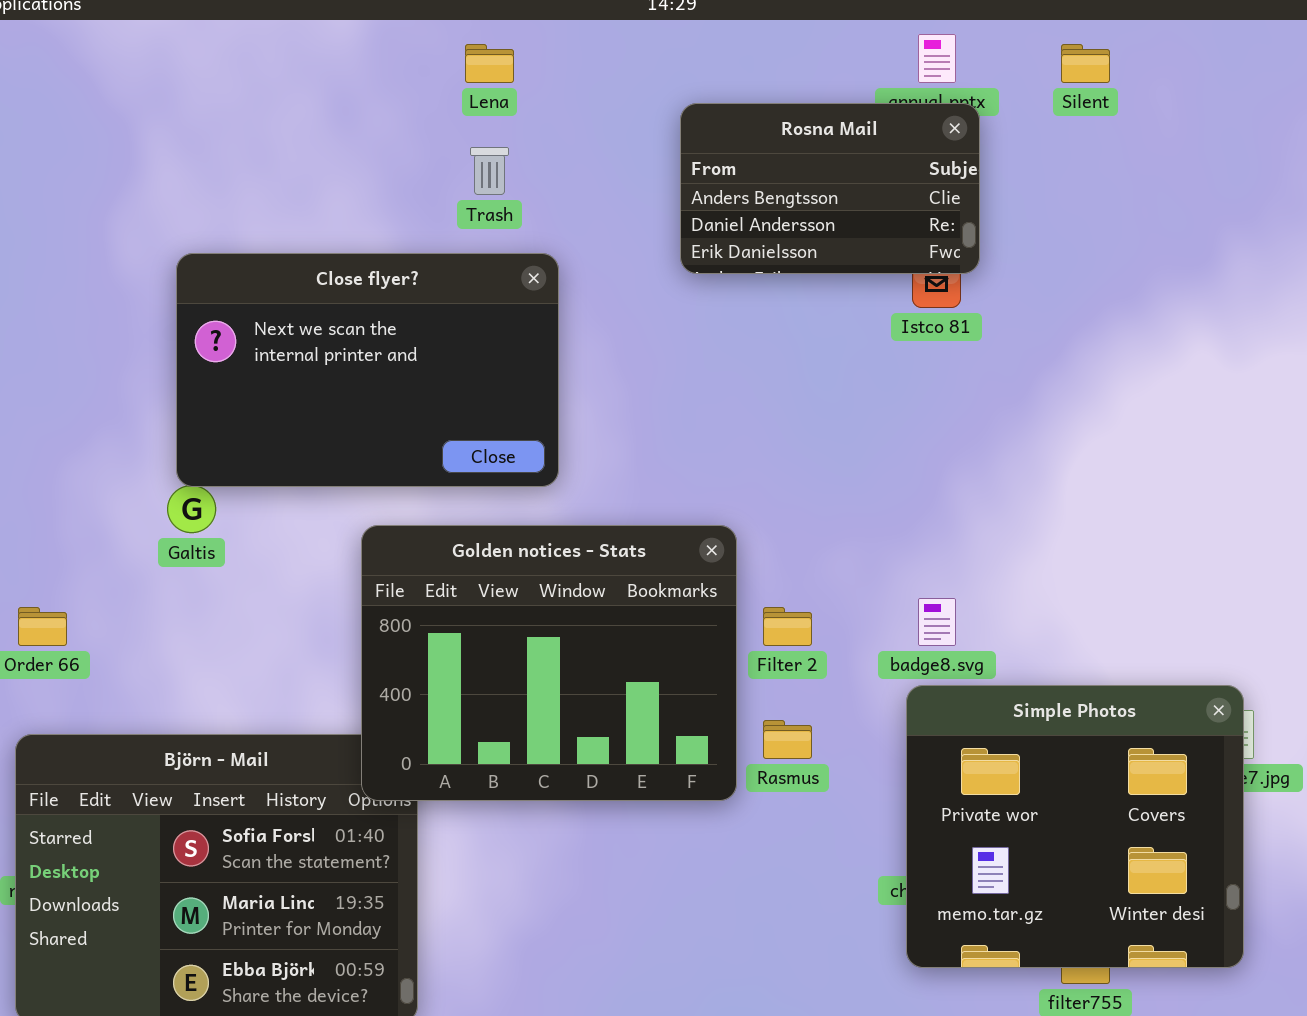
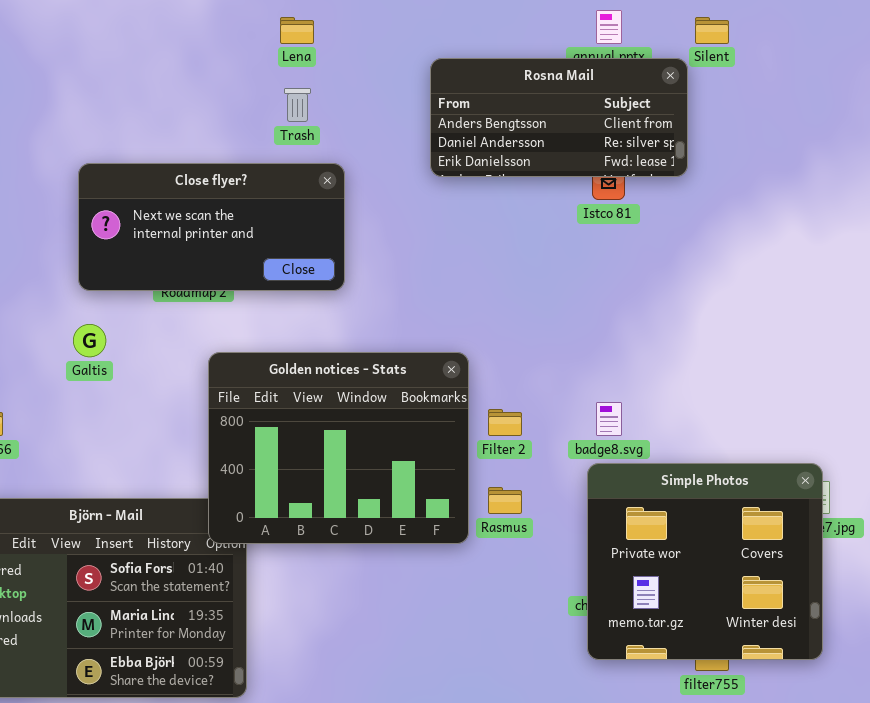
Rosna Mail: [680,103,980,274] -> [430,58,688,177], resized
Close flyer?: [176,253,559,487] -> [78,163,345,291], resized

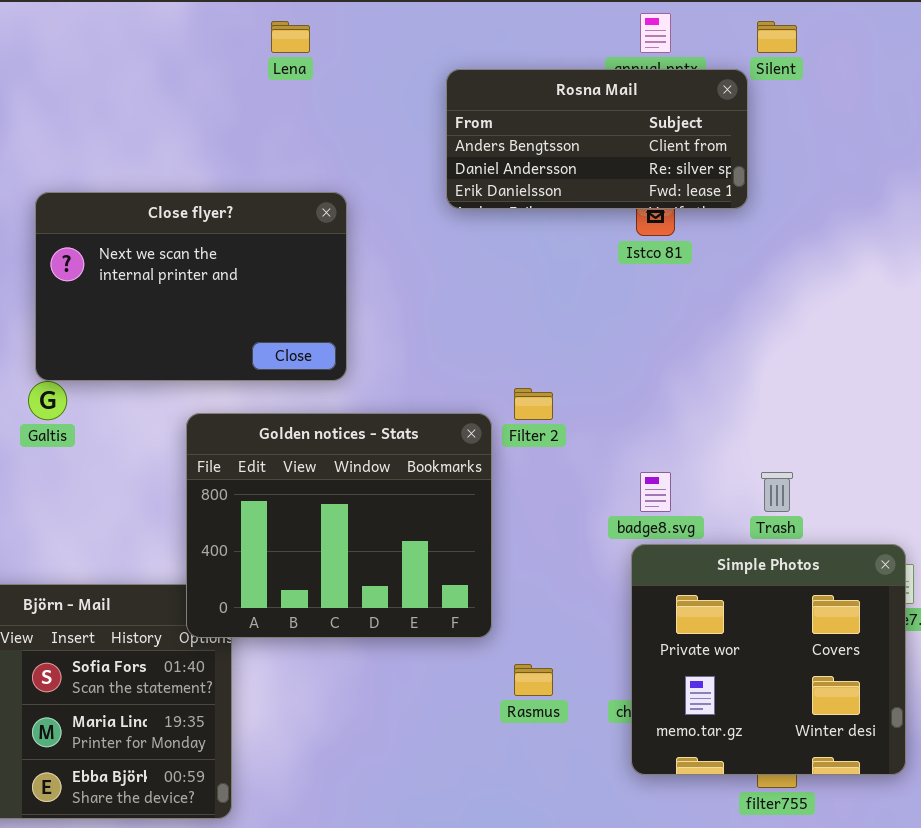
Trash: [284,88,311,122] -> [761,472,793,512], moved
Close flyer?: [78,163,345,291] -> [35,192,347,381], resized
Filter 2: [488,409,522,436] -> [514,388,553,420], moved
Rasmus: [488,487,522,514] -> [514,664,553,696], moved

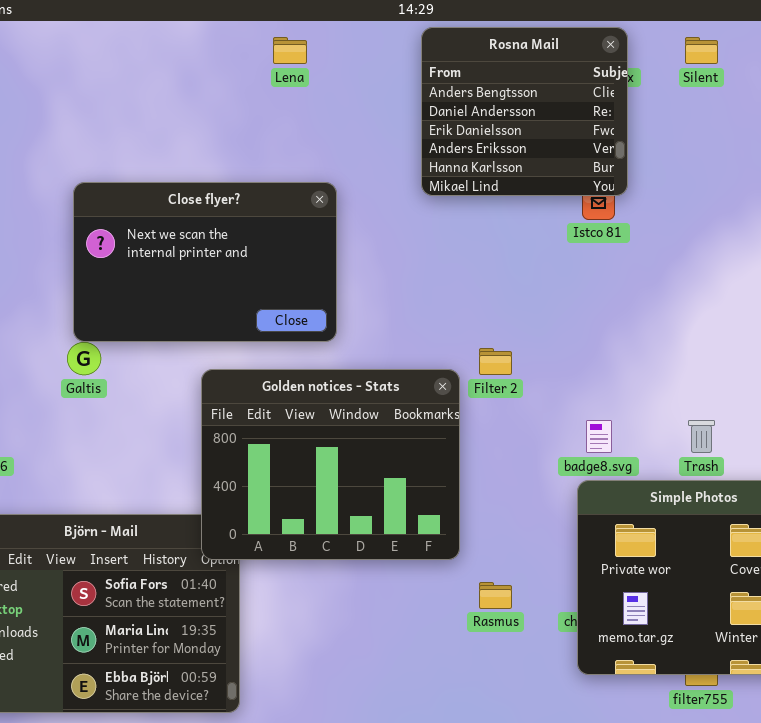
Rosna Mail: [446,69,748,209] -> [421,27,628,196], resized

